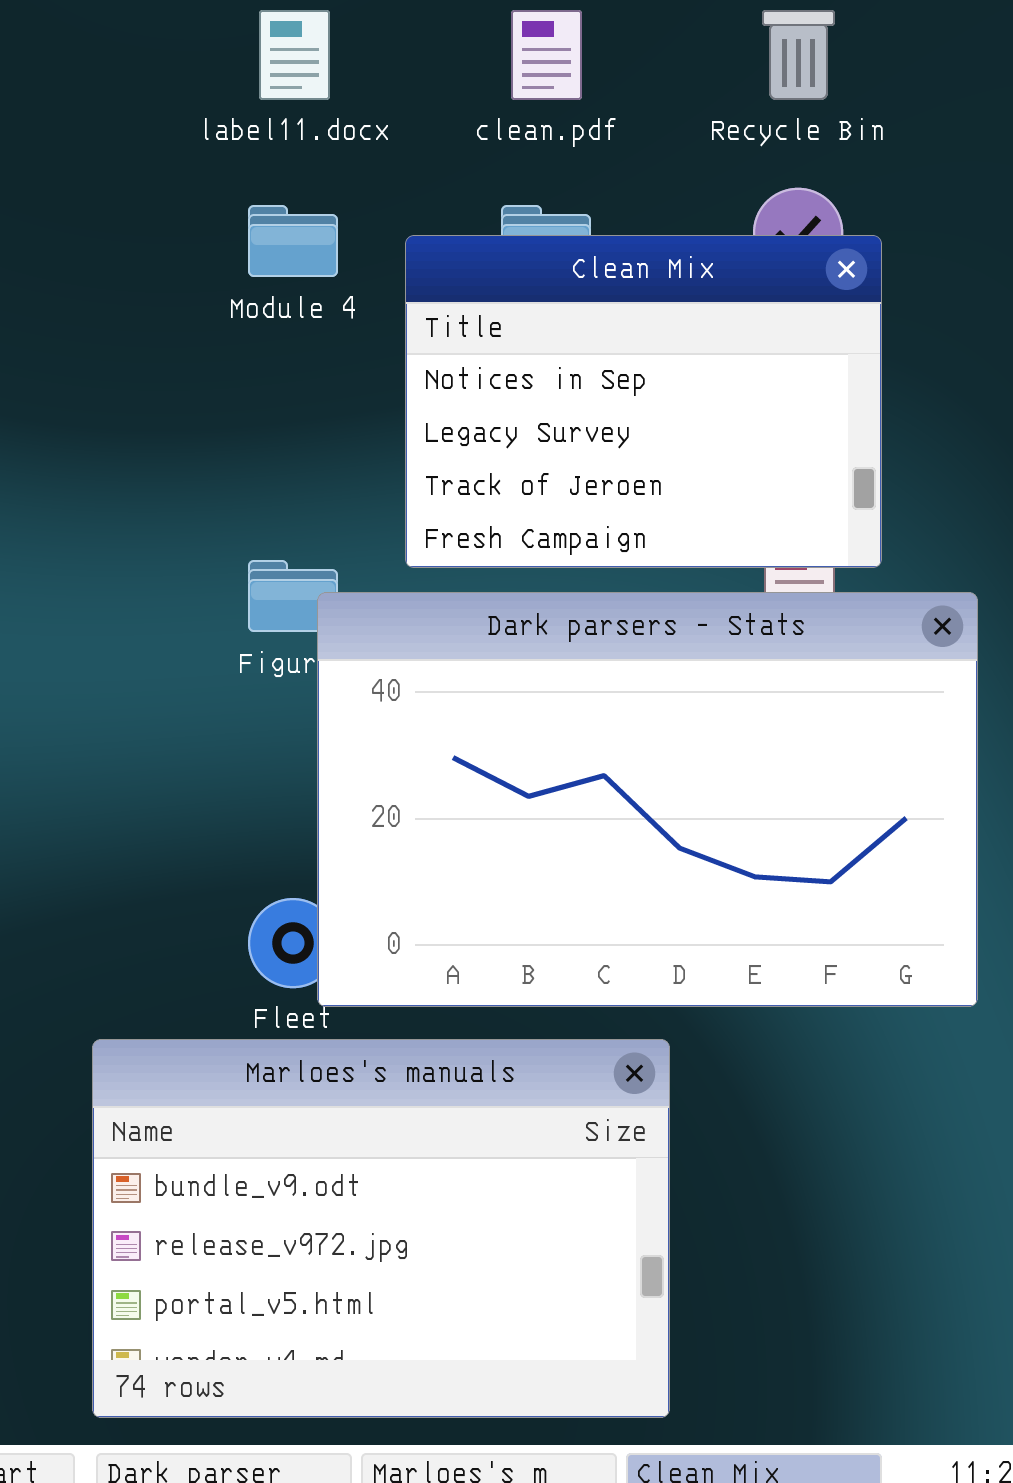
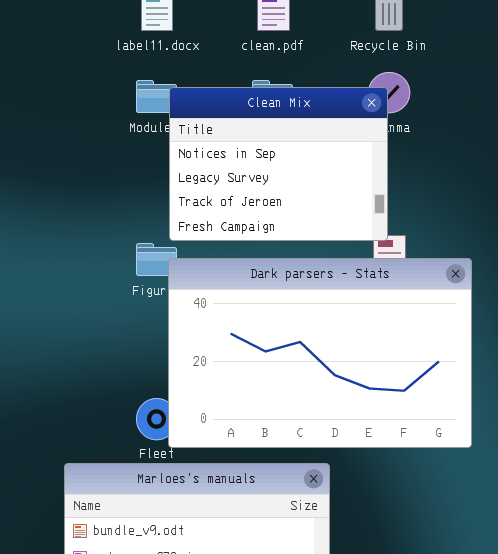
Clean Mix: [405,235,882,568] -> [169,87,388,241], moved

